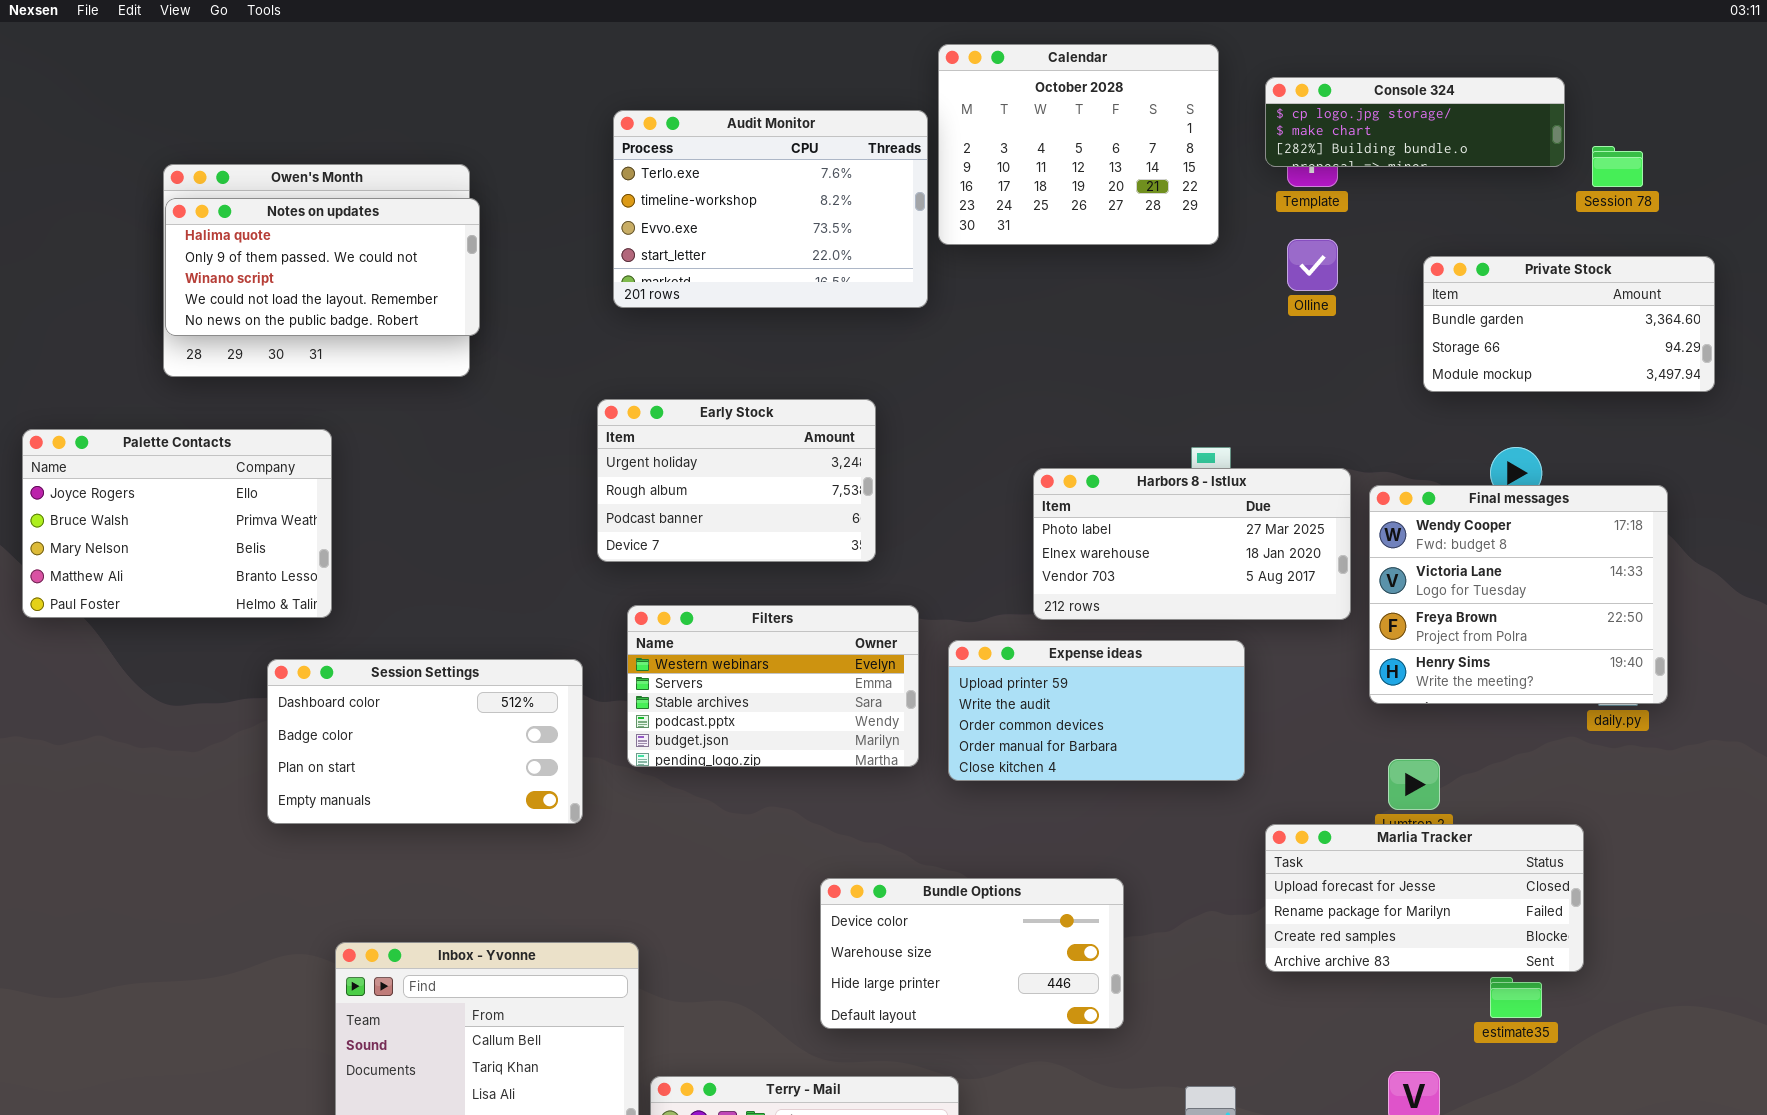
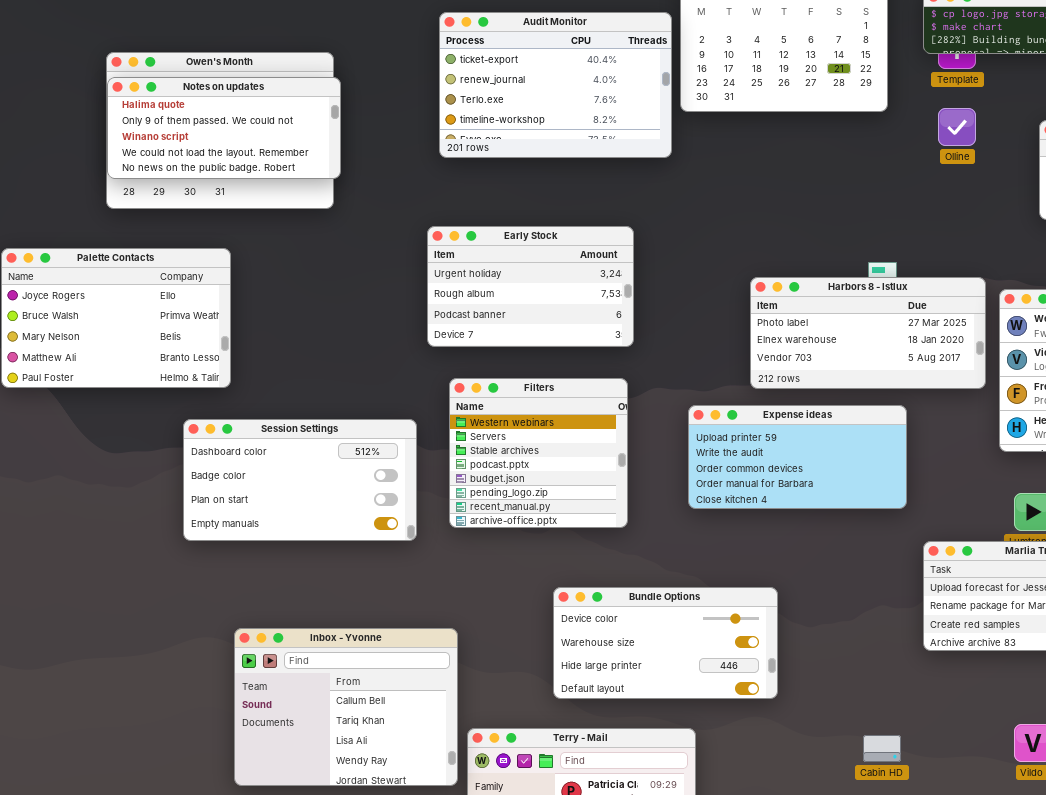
Audit Monitor: [613,110,928,308] -> [439,12,672,158], scrolled up 2 rows
Filters: [627,605,919,767] -> [449,378,628,528], resized
Bundle Options: [820,878,1124,1029] -> [553,587,778,699], moved

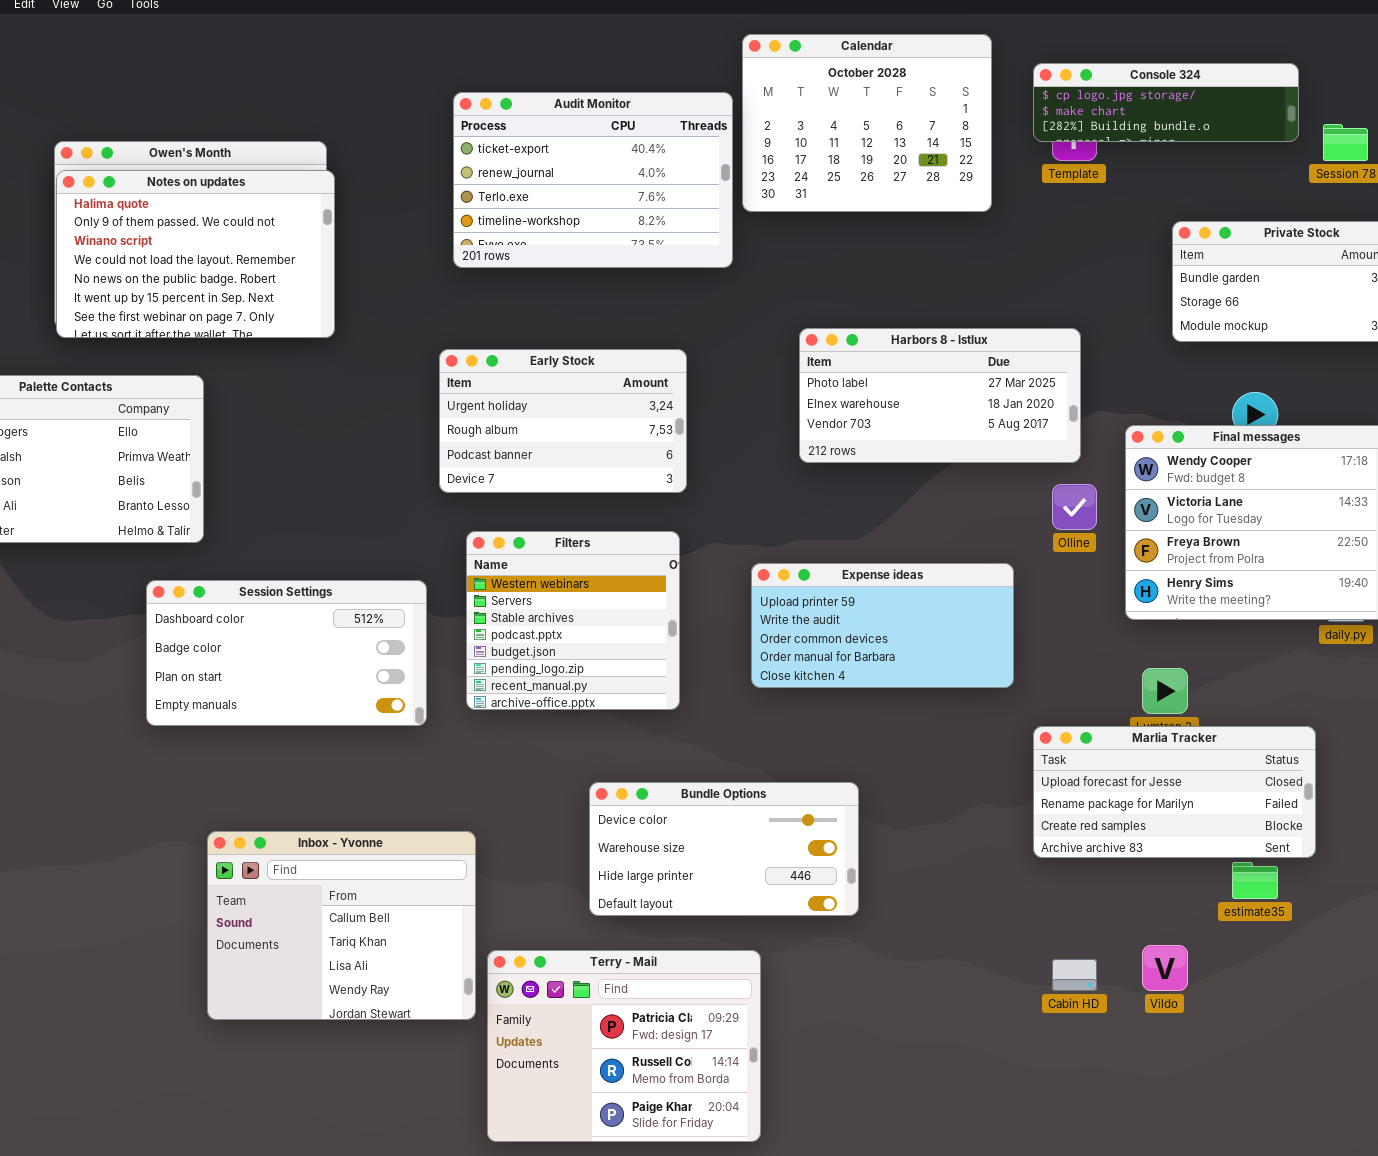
Notes on updates: [107,77,341,179] -> [56,170,335,338], resized
Olline: [938,108,976,146] -> [1052,484,1097,530], moved
Harbors 8 - Istlux: [750,277,986,389] -> [799,328,1081,463], moved
Cabin HD: [863,735,901,762] -> [1052,959,1097,991], moved

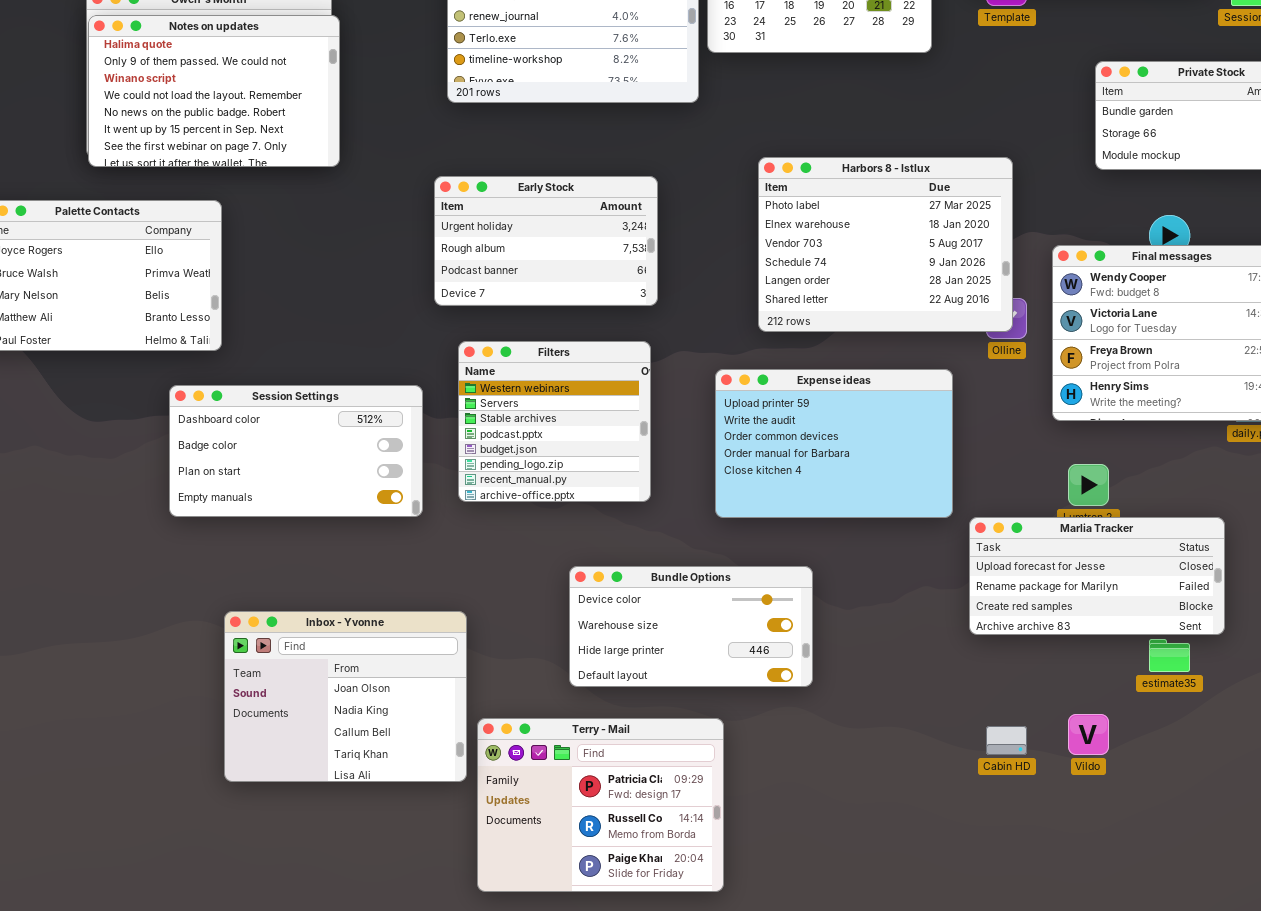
Harbors 8 - Istlux: [799,328,1081,463] -> [758,157,1013,332], resized
Expense ideas: [751,563,1014,688] -> [715,369,953,518], resized
Inbox - Yvonne: [207,831,476,1020] -> [224,611,467,782], scrolled up 2 rows

